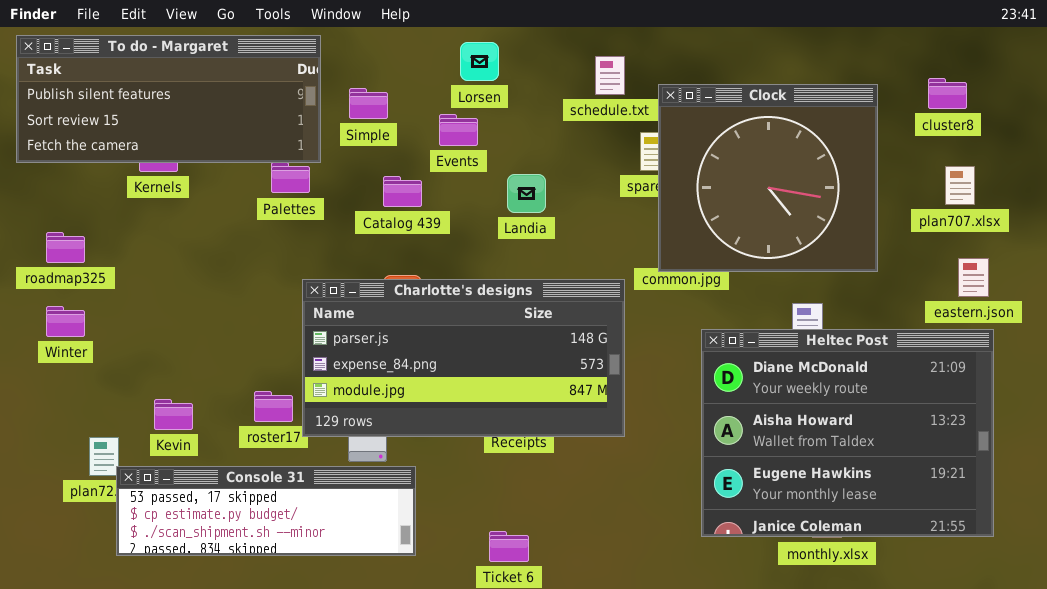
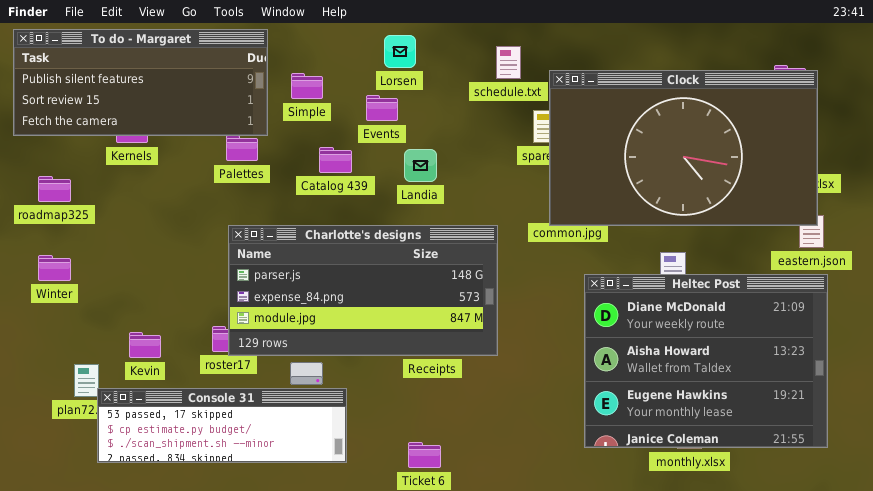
Clock: [658,84,878,272] -> [549,70,818,226], resized
Landia: [507,174,546,213] -> [404,149,437,182], moved
roadmap325: [46,232,85,263] -> [38,176,71,202], moved
Charlotte's designs: [302,279,625,437] -> [228,225,498,356], moved

